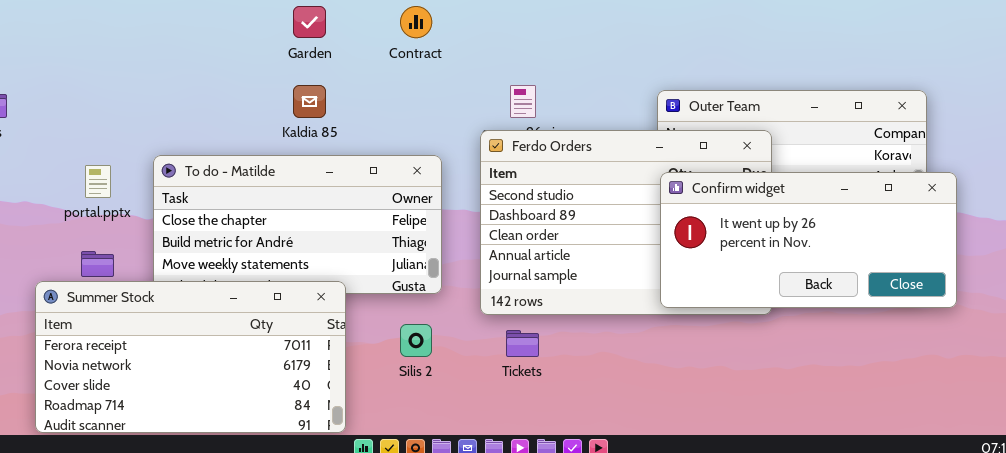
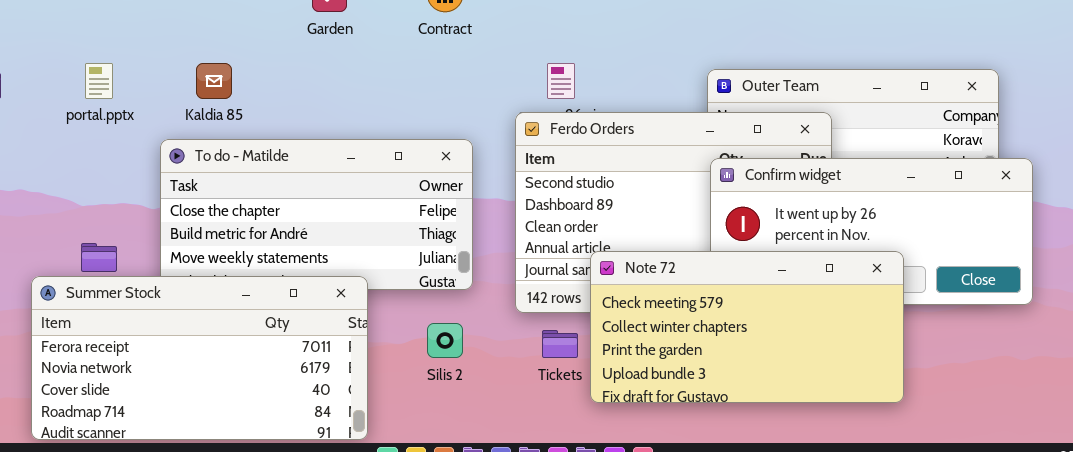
Kaldia 85: [293,85,326,118] -> [196,63,232,99], moved
portal.pptx: [85,165,111,198] -> [85,63,113,99], moved
Note 72: none -> [590,251,904,403], opened

